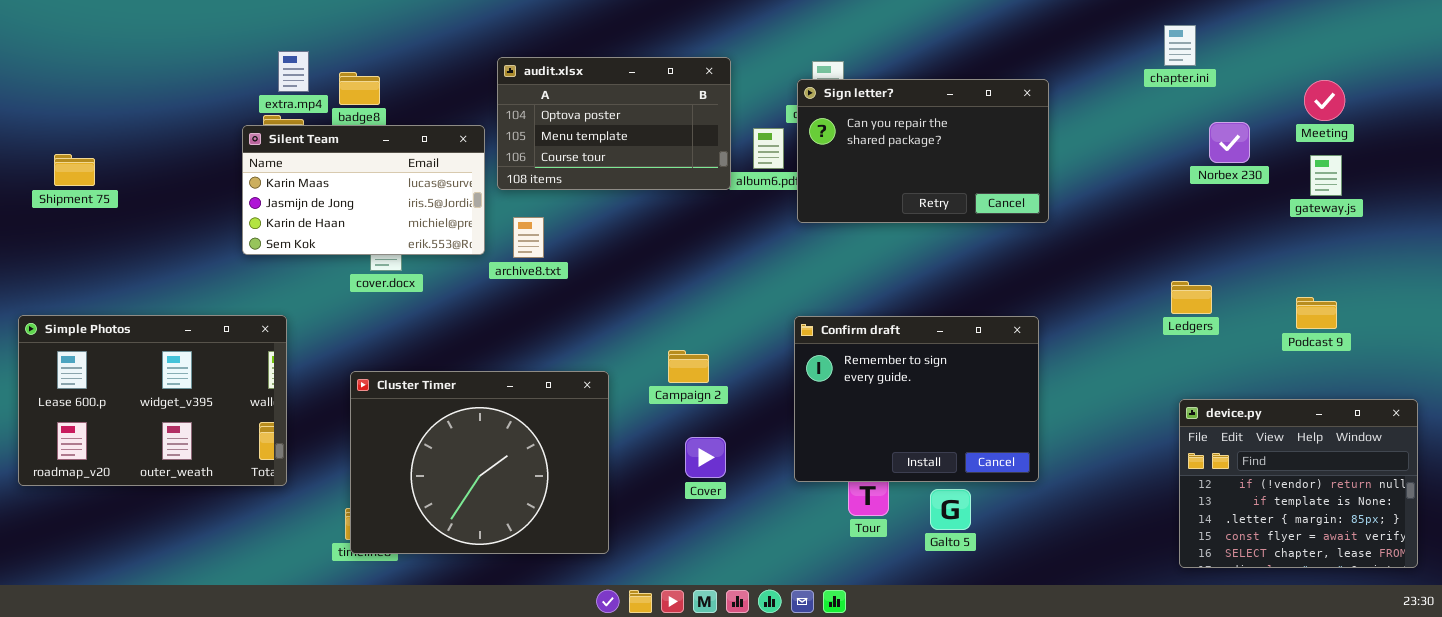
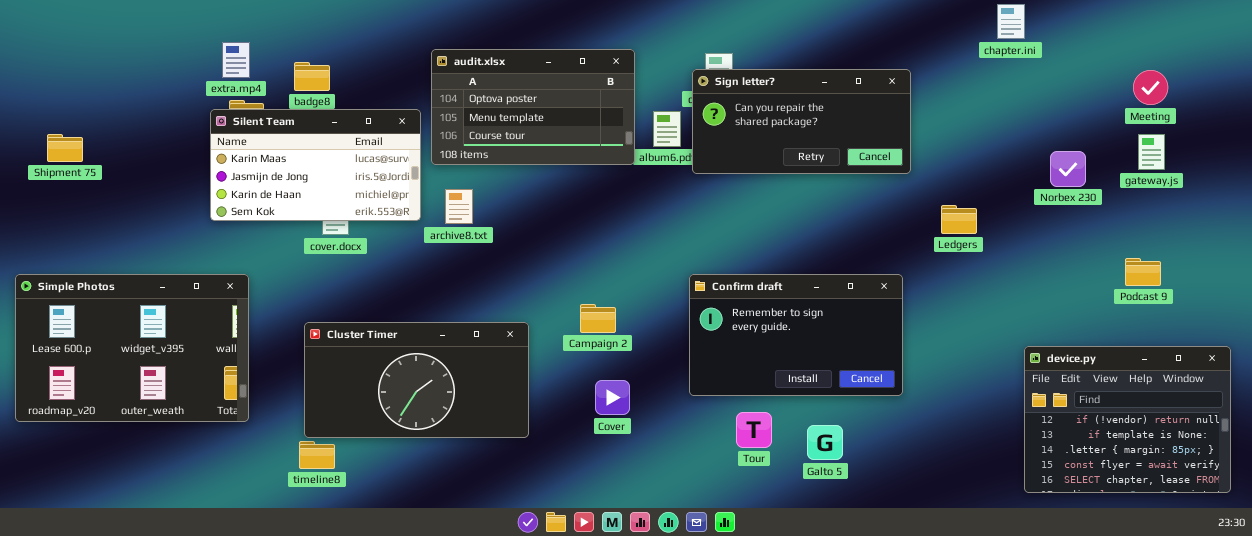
chapter.ini: [1164,25,1196,66] -> [997,4,1025,39], moved
extra.mp4: [278,51,309,92] -> [222,42,250,78], moved
Sign letter?: [797,79,1049,223] -> [692,69,911,174], resized
Norbex 230: [1209,122,1250,163] -> [1050,151,1086,187], moved
Ledgers: [1171,281,1212,314] -> [941,205,977,234], moved
Confirm draft: [794,316,1039,482] -> [689,274,903,396], resized
Cluster Timer: [350,371,609,554] -> [304,322,529,438], resized

